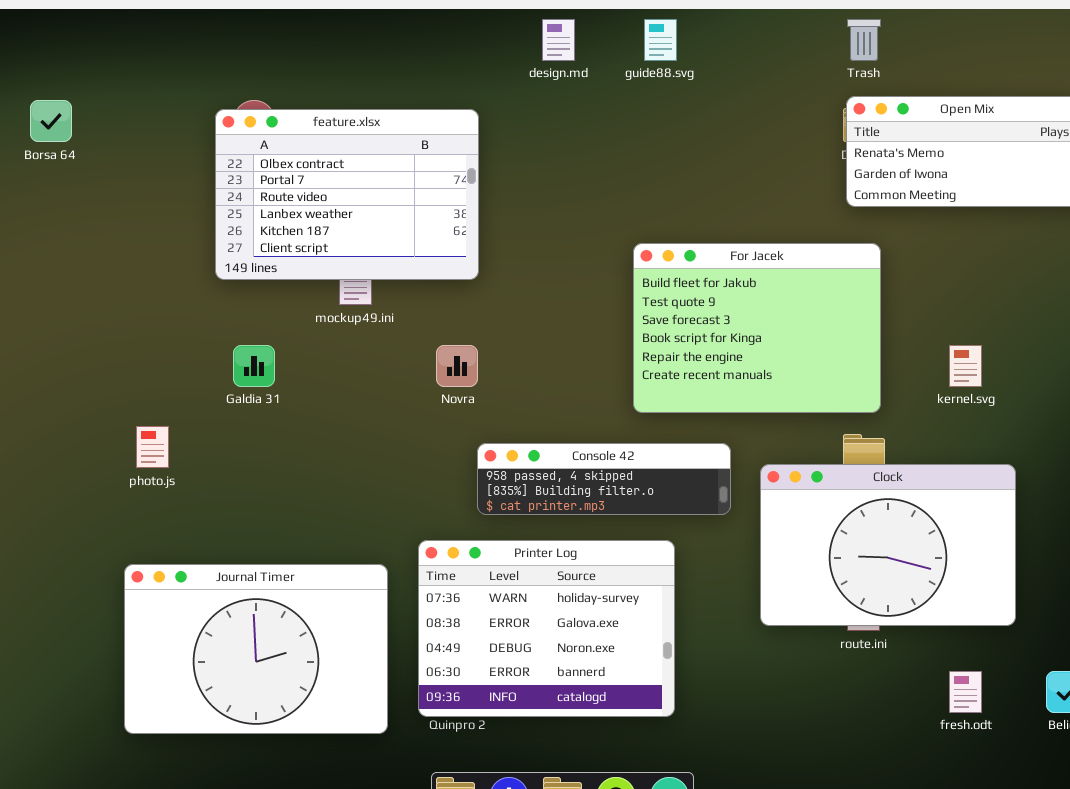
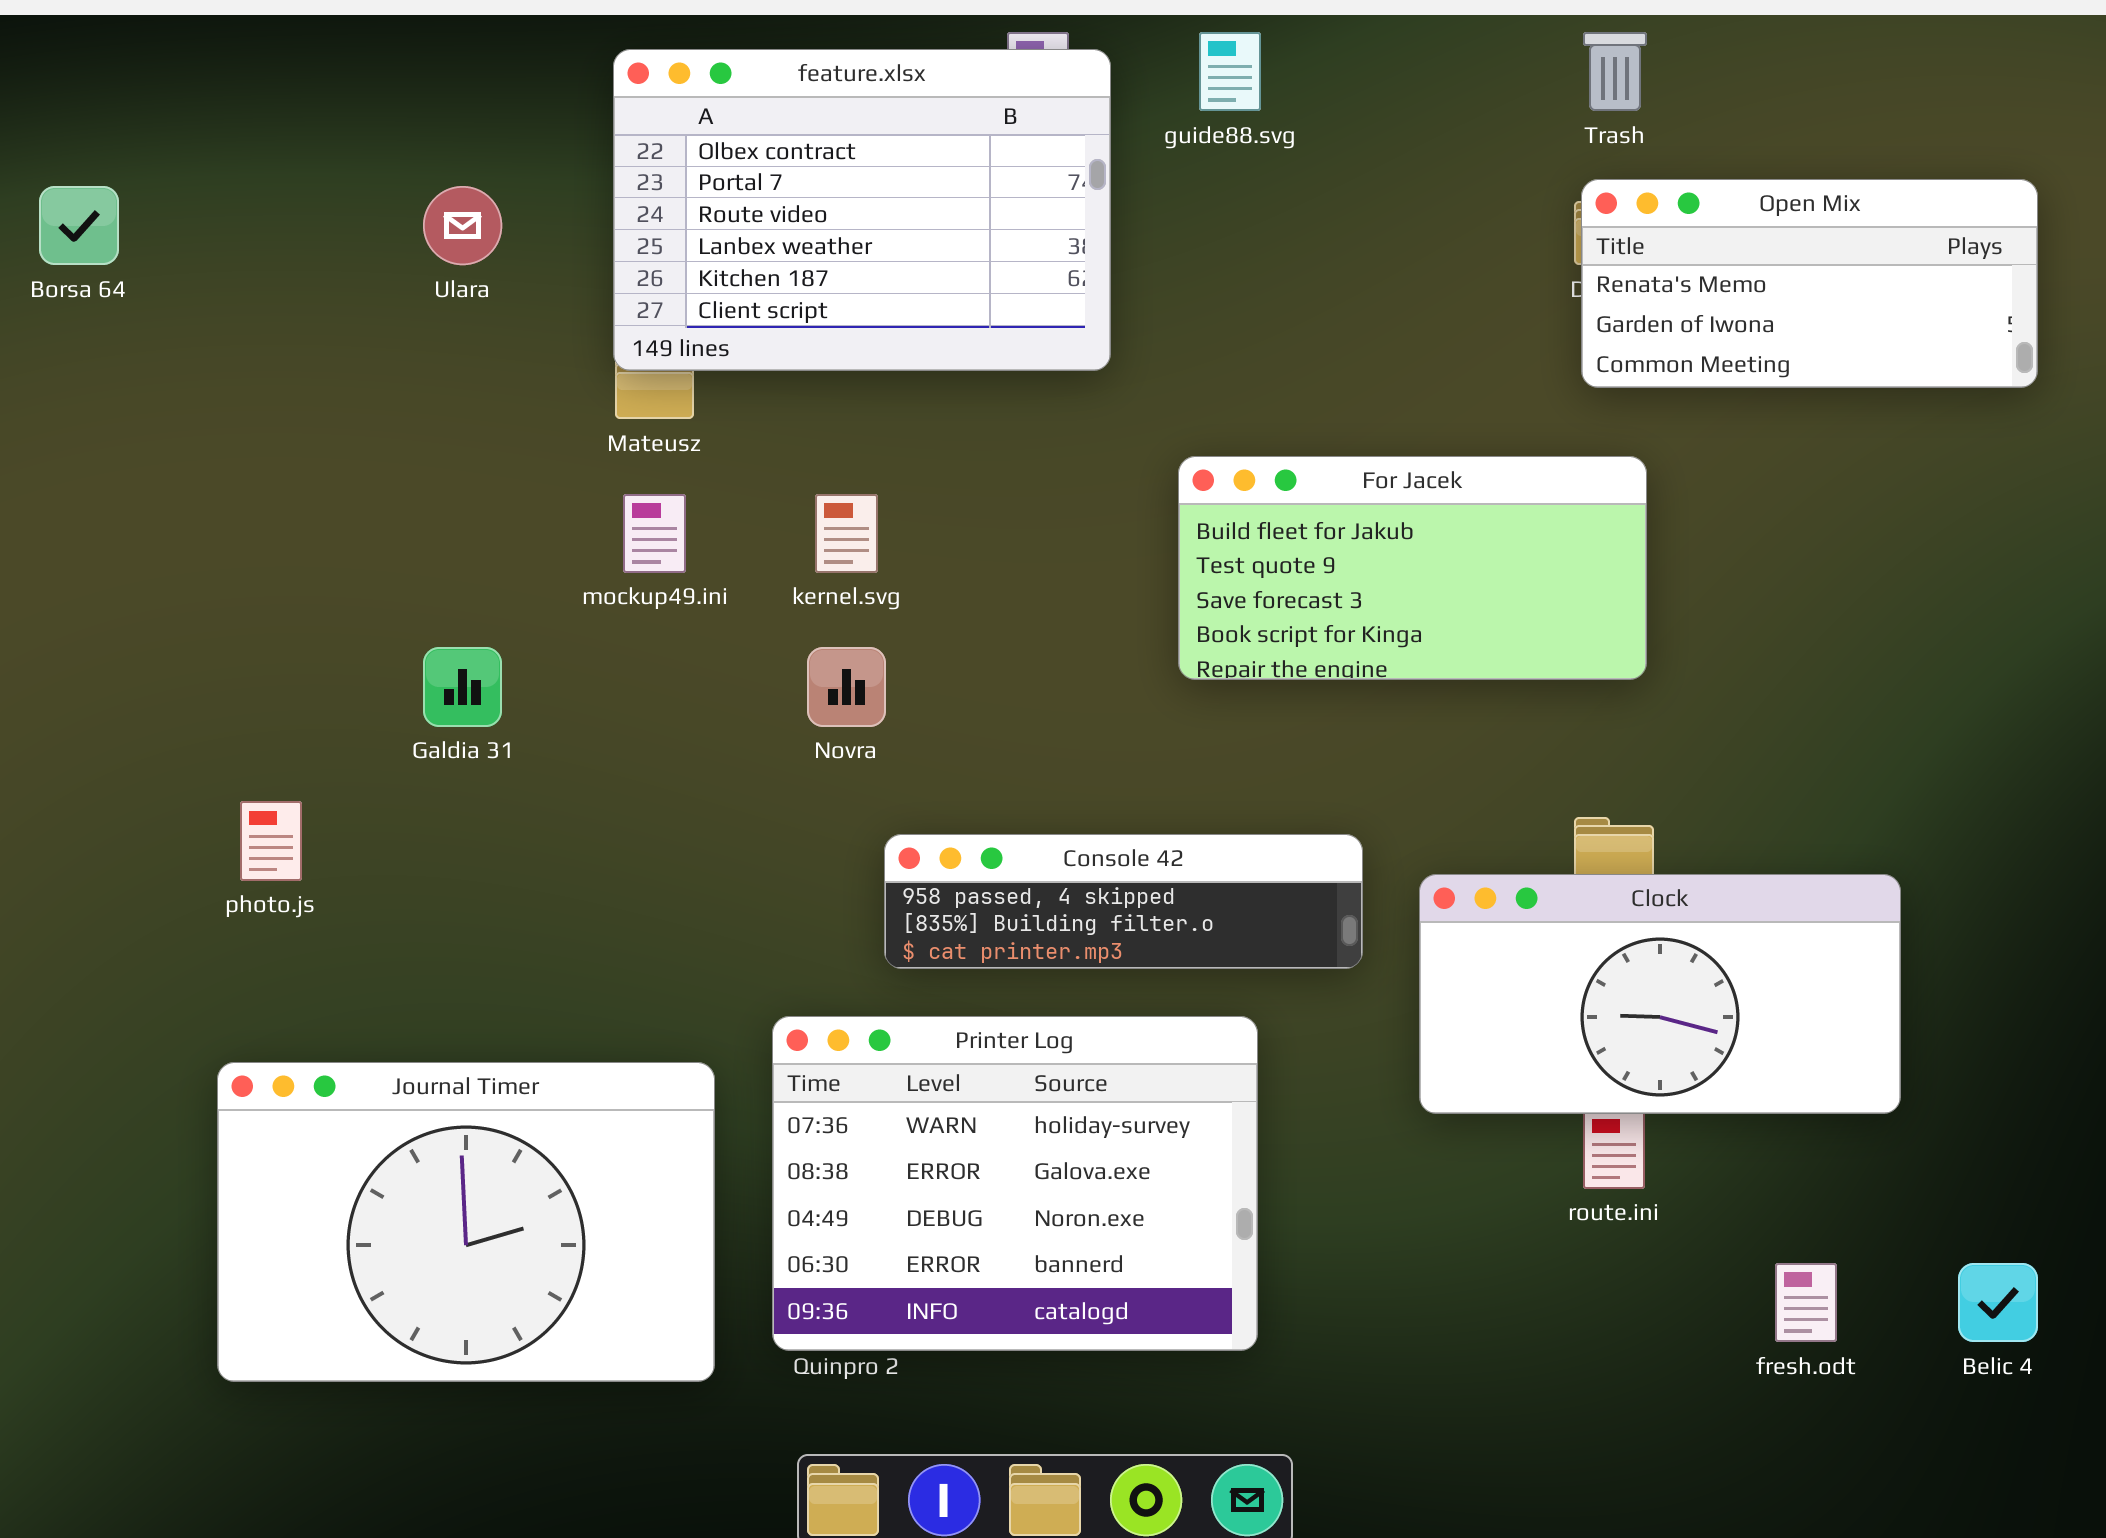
feature.xlsx: [215,109,479,280] -> [613,49,1111,371], moved
For Jacek: [633,243,881,413] -> [1178,456,1647,680], resized
kernel.svg: [949,345,982,387] -> [815,494,878,573], moved
Clock: [760,464,1016,626] -> [1419,874,1901,1114], resized

